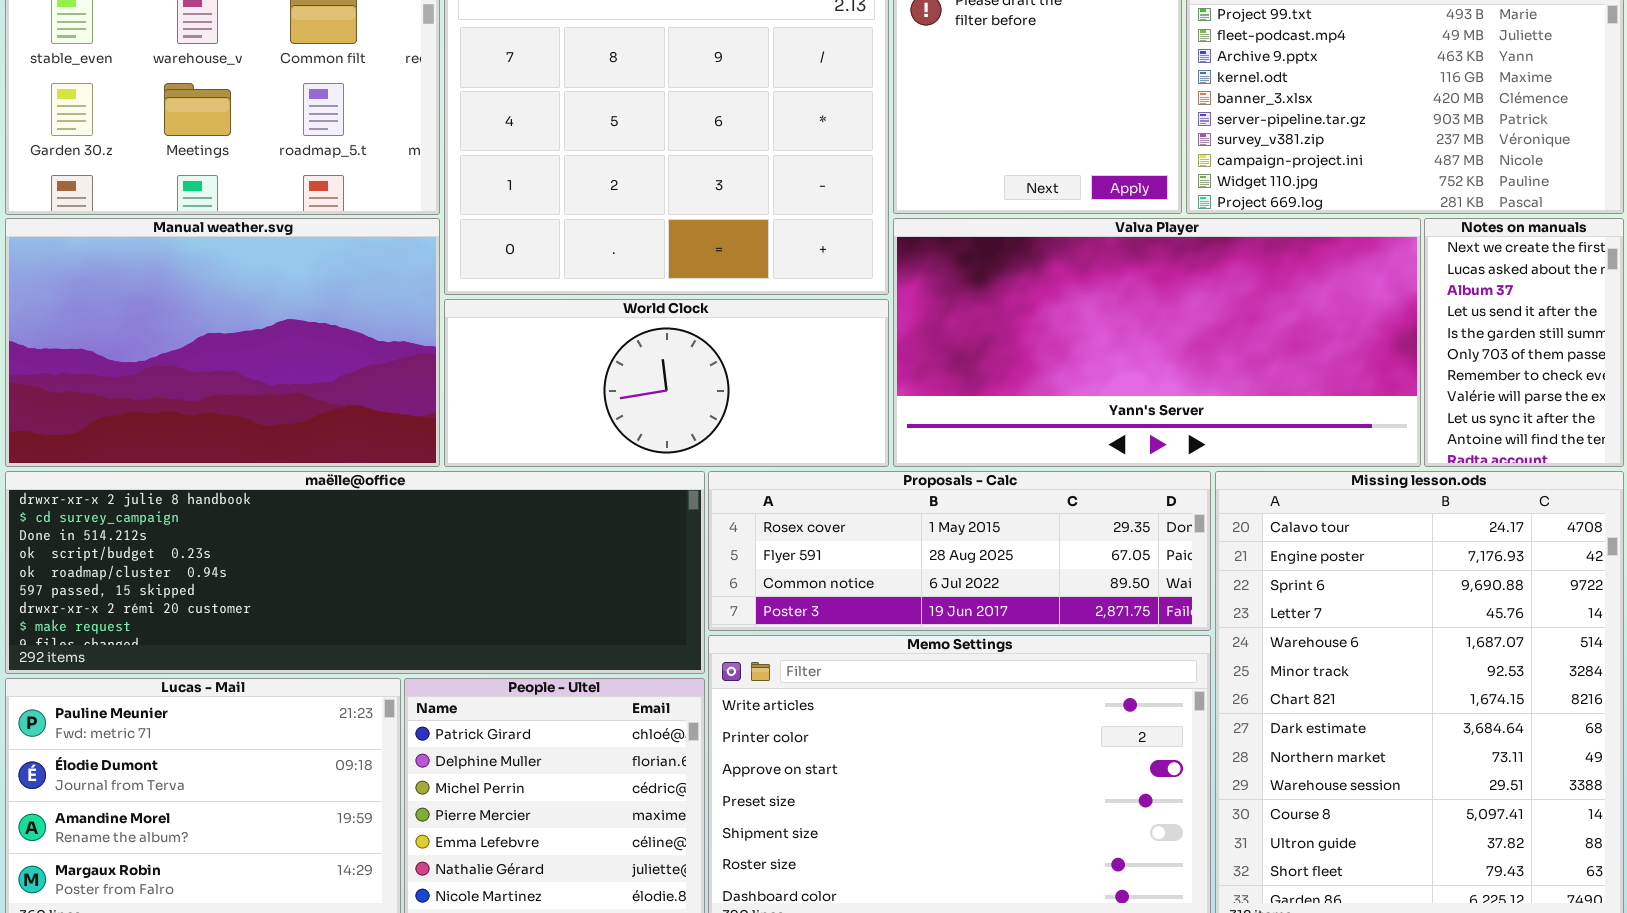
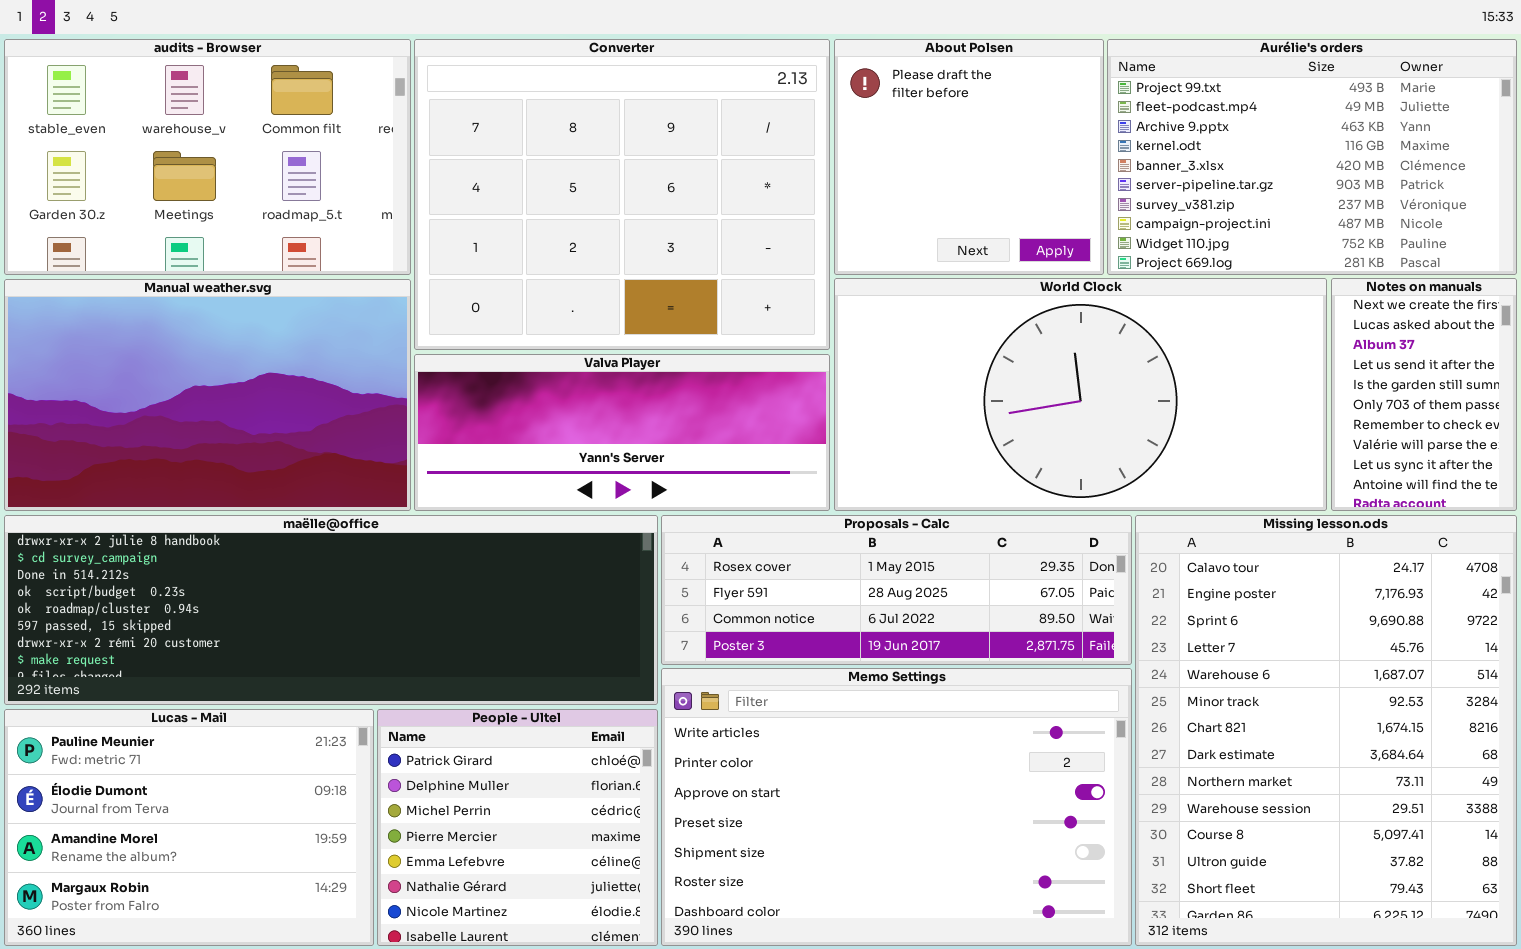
Valva Player: [893,218,1421,467] -> [414,354,830,511], moved, resized
World Clock: [444,299,889,467] -> [834,278,1327,511], moved, resized

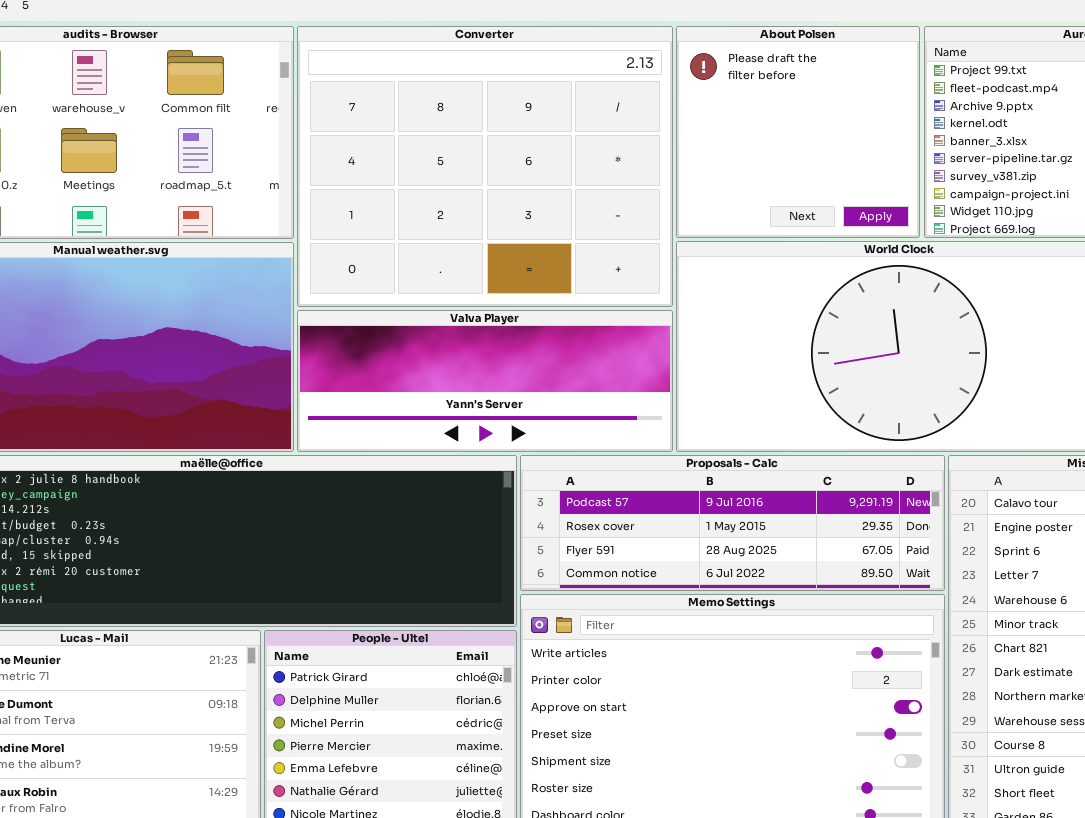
Proposals - Calc: [661,515,1132,665] -> [520,455,945,591], scrolled up 1 row

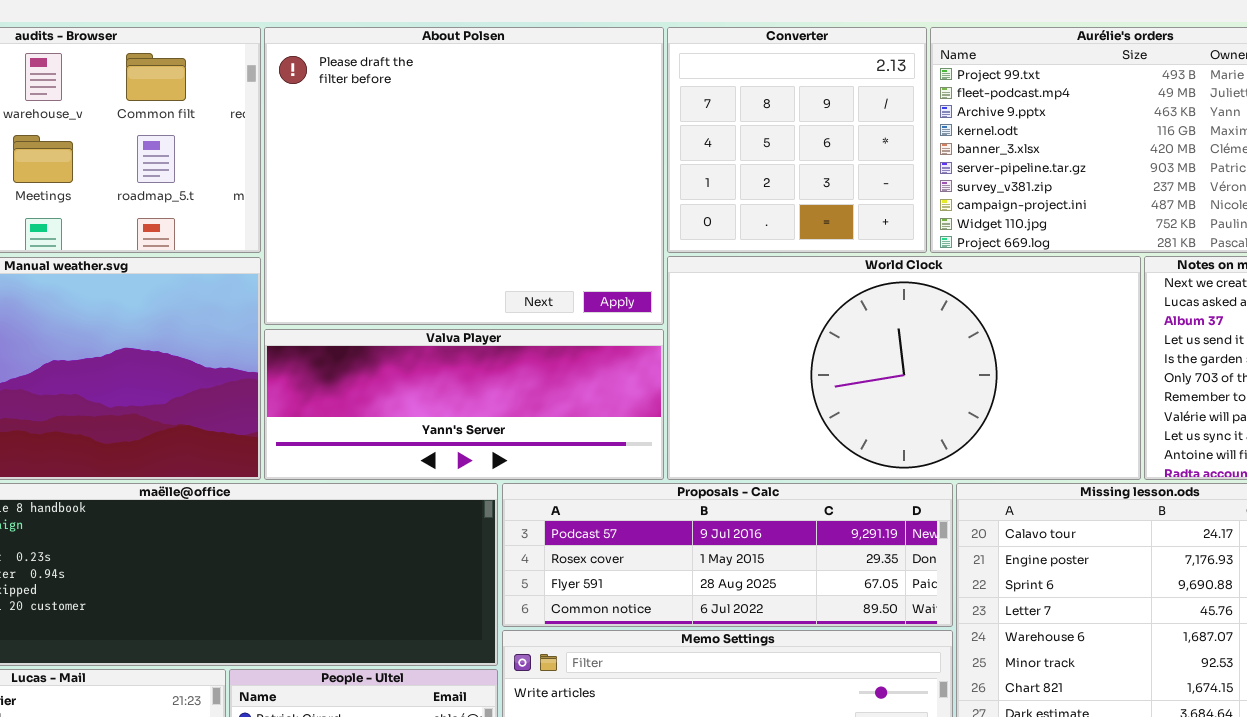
Converter: [297,26,673,307] -> [667,27,927,253], moved, resized
About Polsen: [676,26,920,238] -> [264,27,664,325], moved, resized

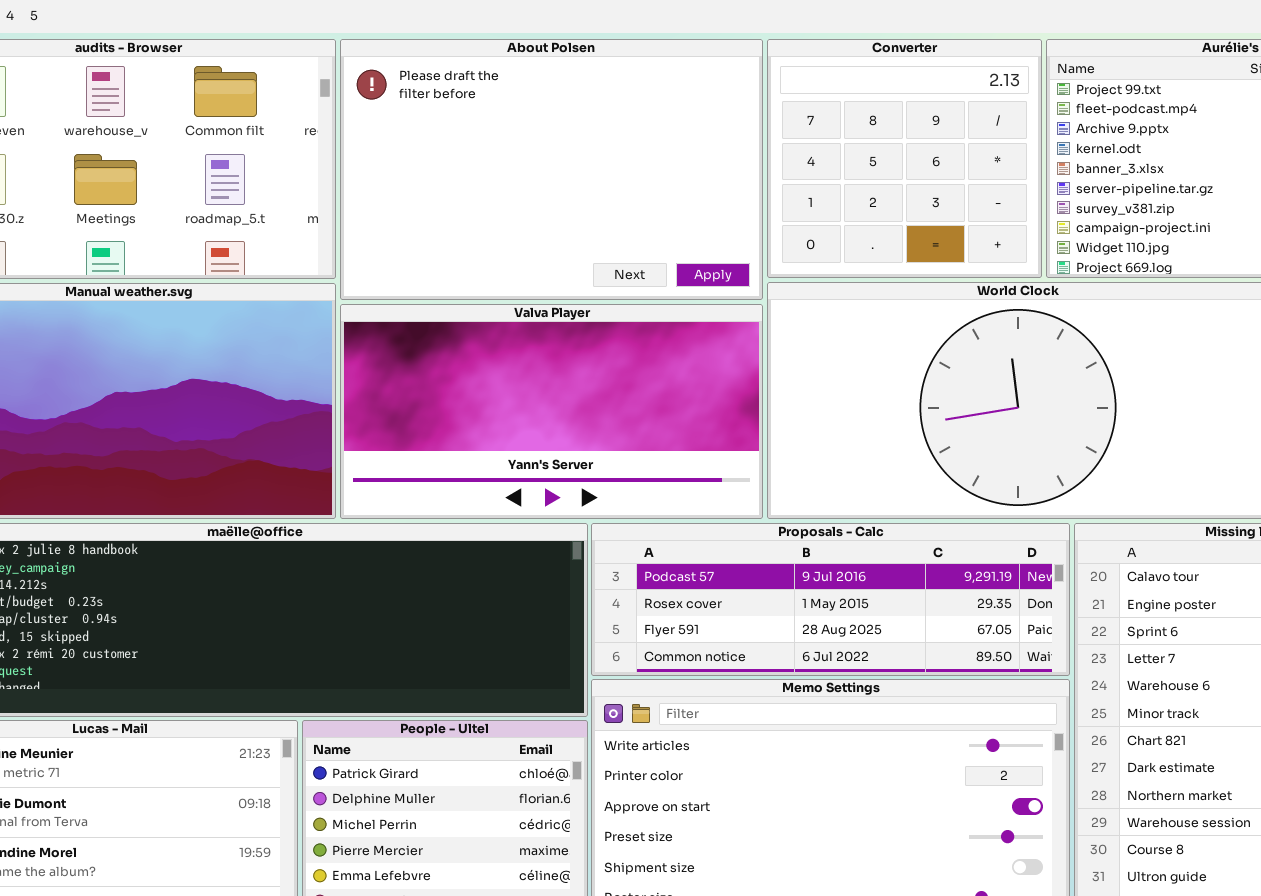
About Polsen: [264,27,664,325] -> [340,39,763,300], resized
Valva Player: [264,329,664,480] -> [340,304,763,519], resized

